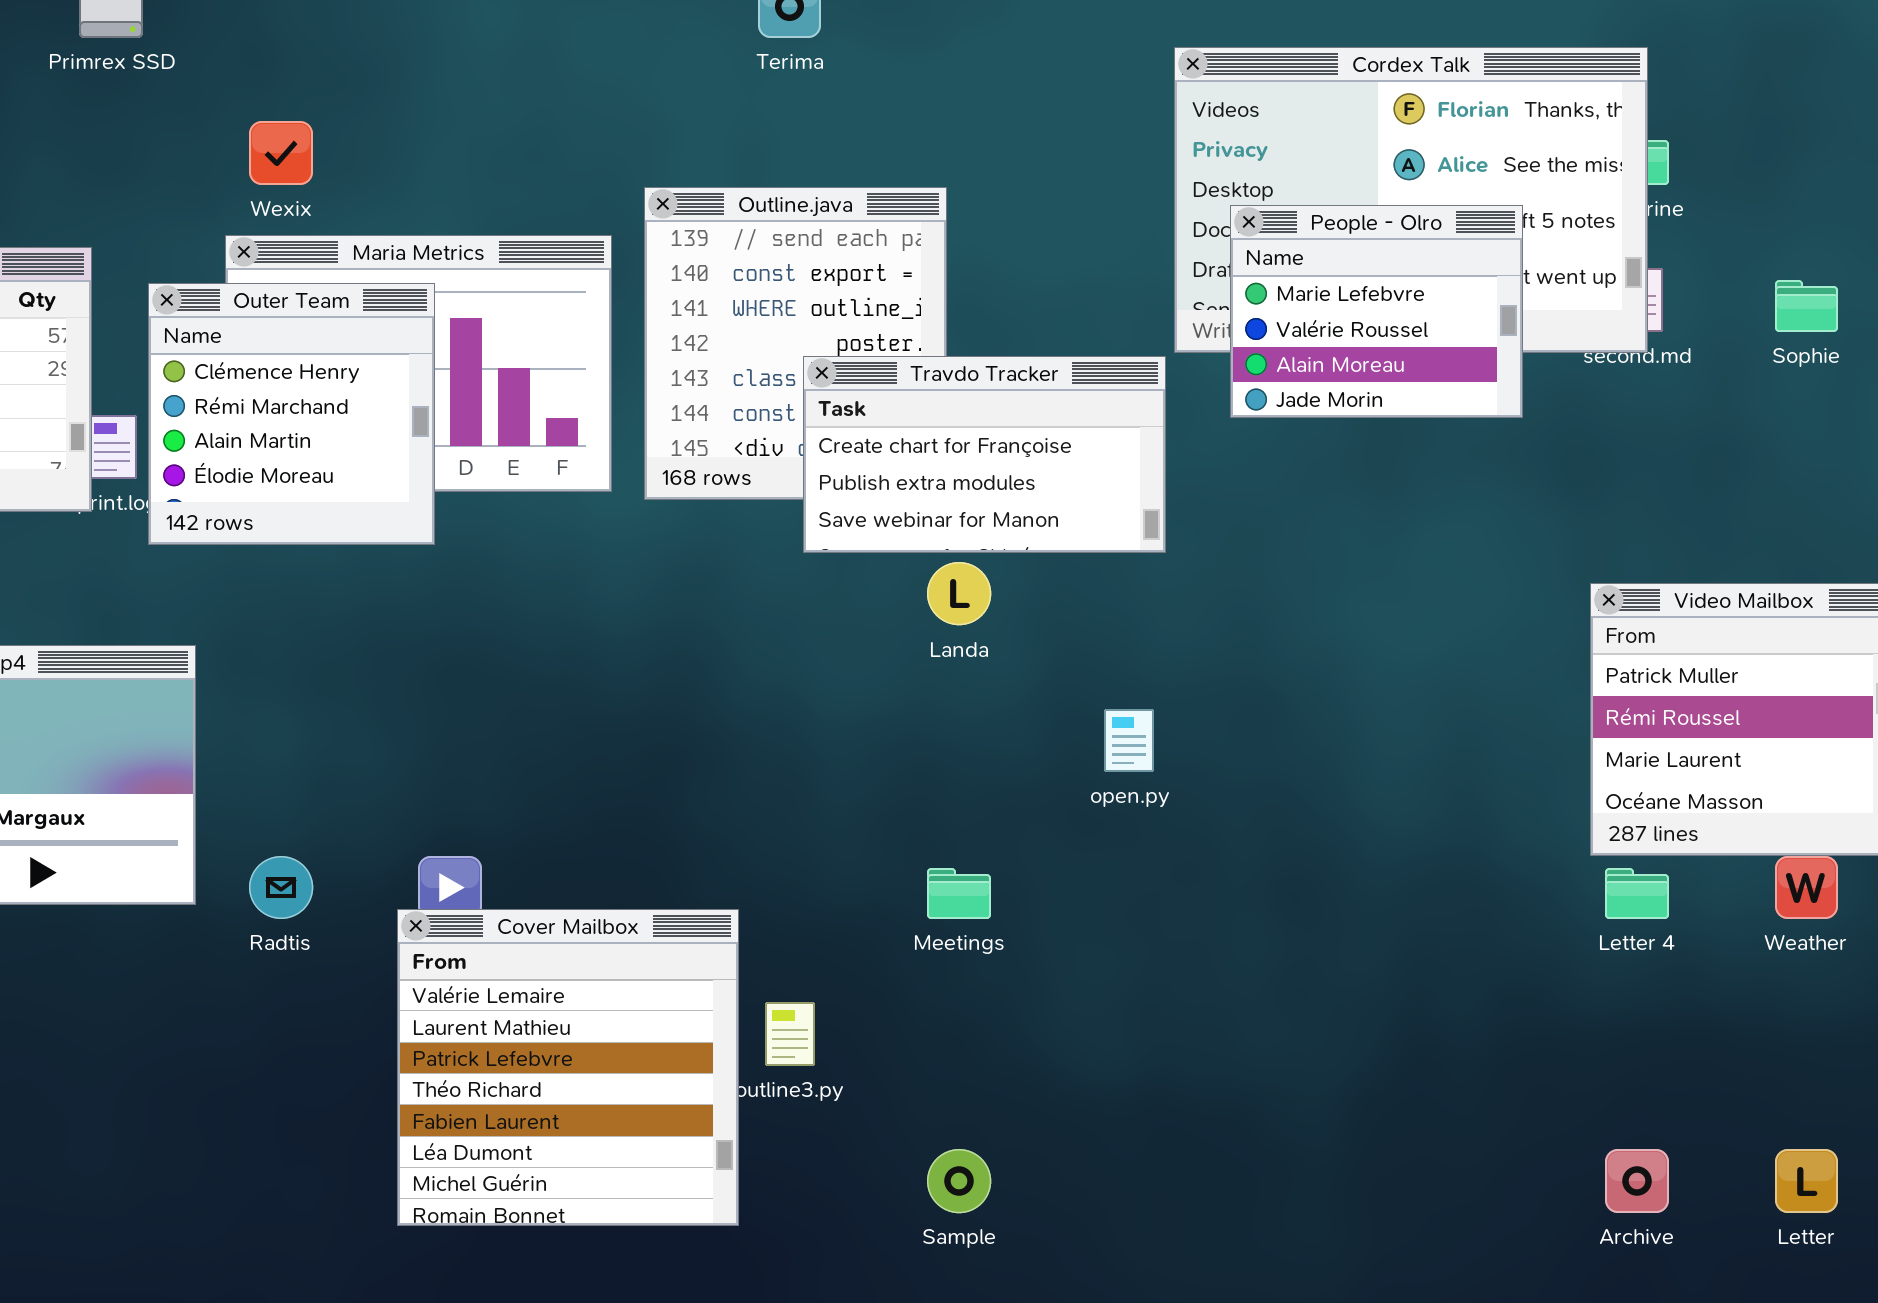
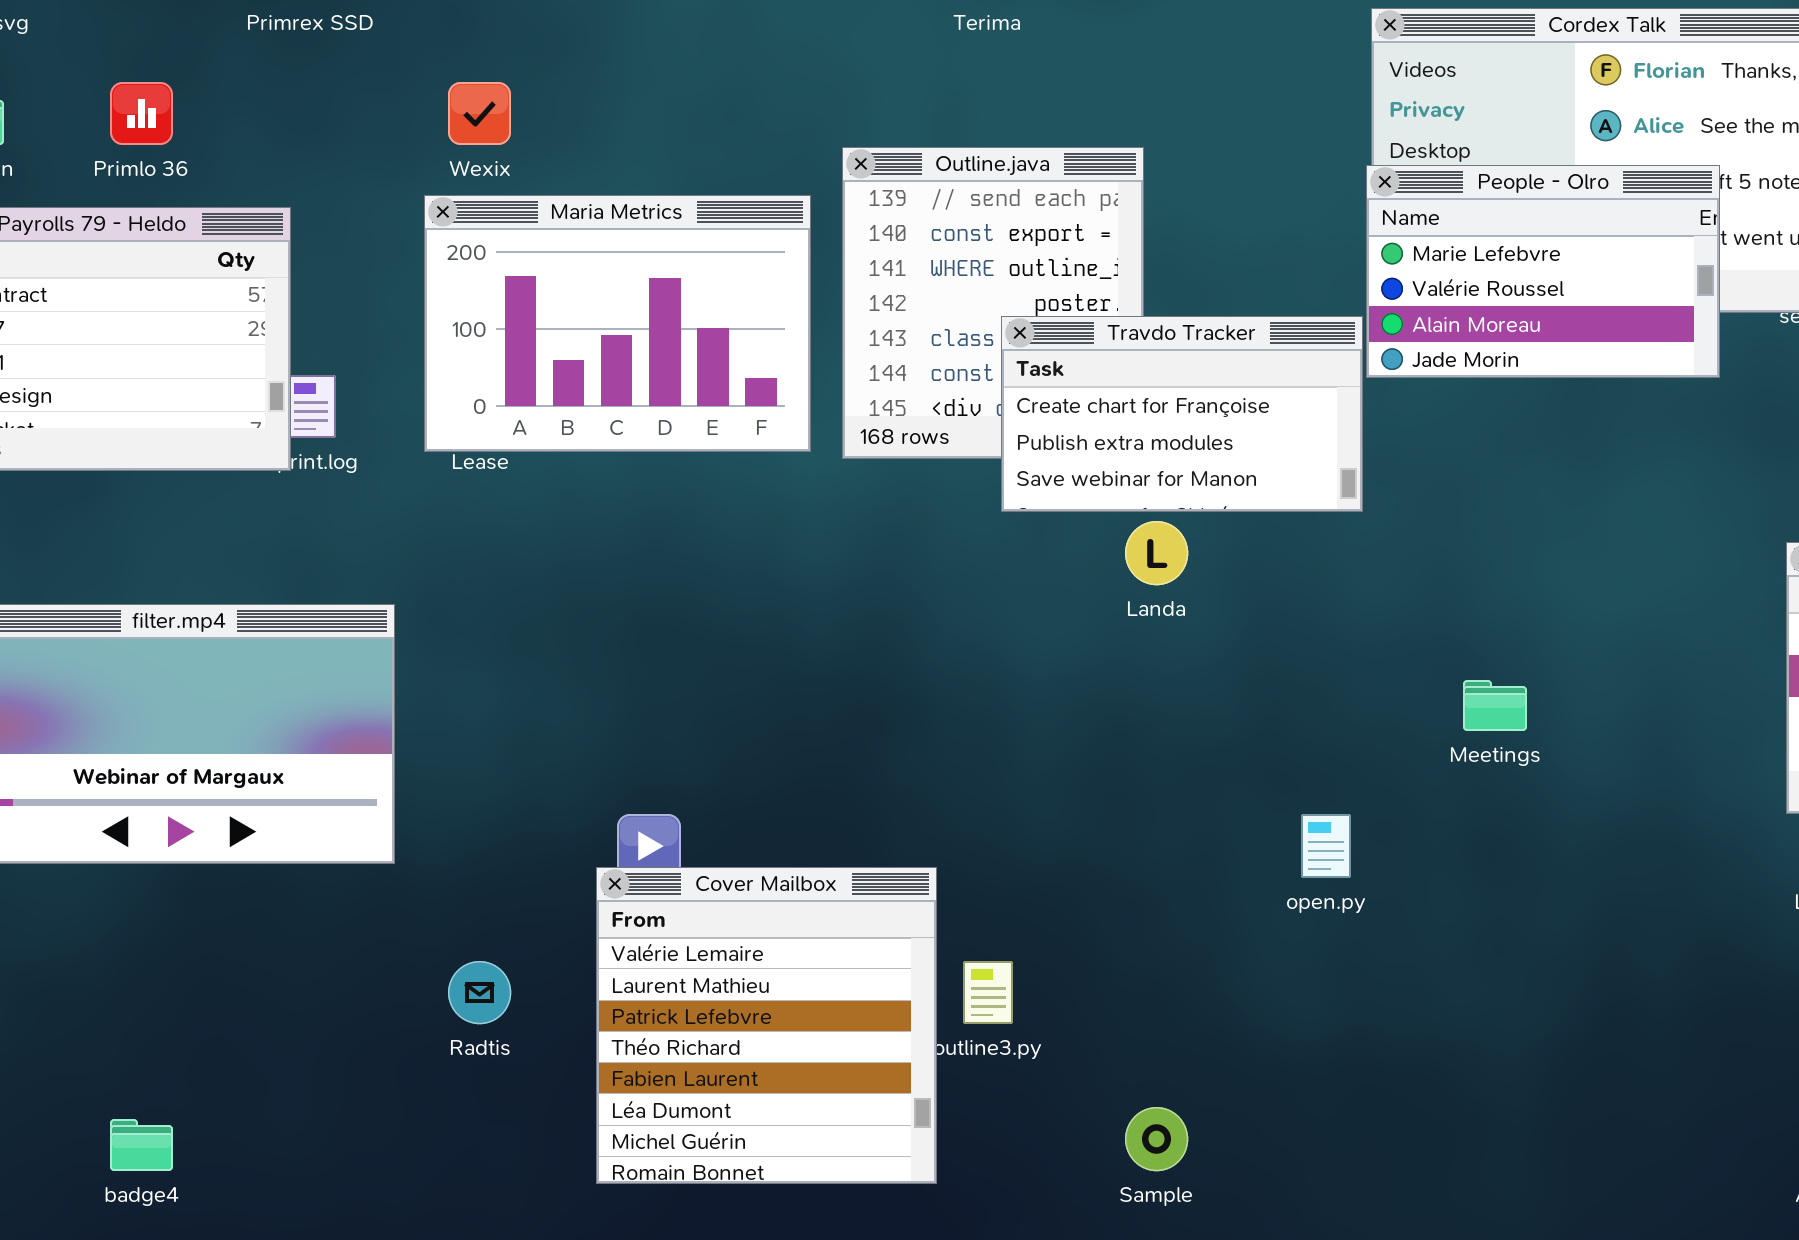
People - Olro: [1230,205,1523,418] -> [1366,165,1720,378], resized
Outer Team: [148,283,435,545] -> none, closed
open.py: [1104,709,1154,772] -> [1301,814,1351,878], moved
Radtis: [249,856,313,919] -> [448,961,511,1024], moved
Meetings: [927,868,991,919] -> [1463,680,1527,731], moved

